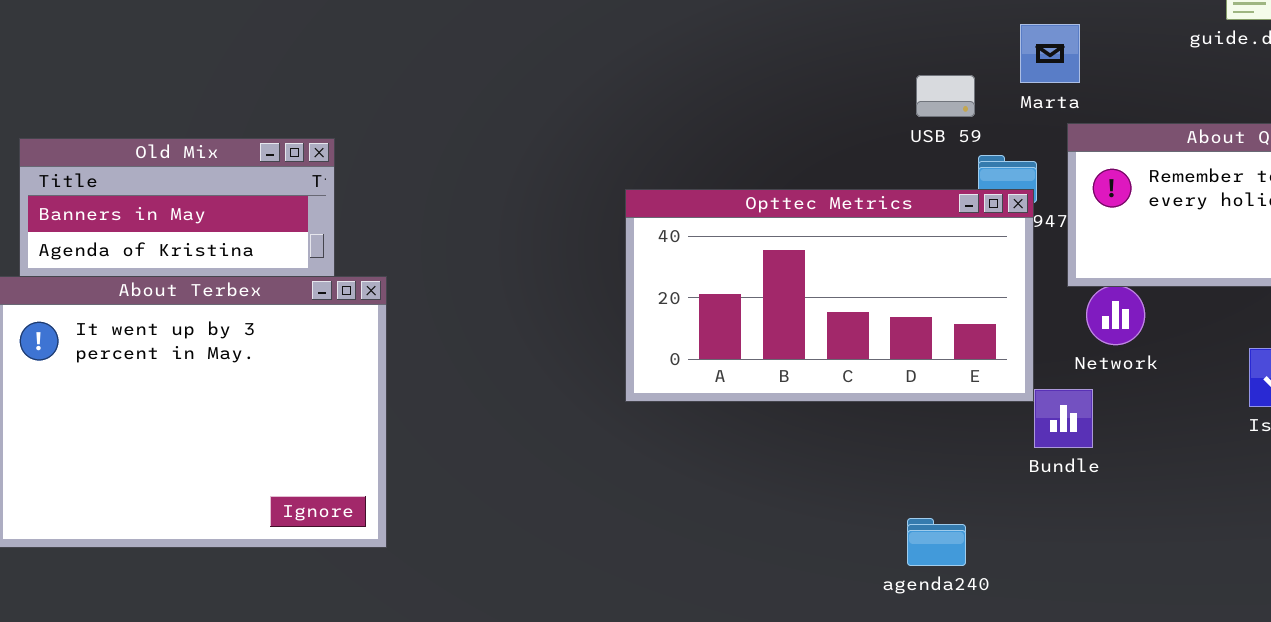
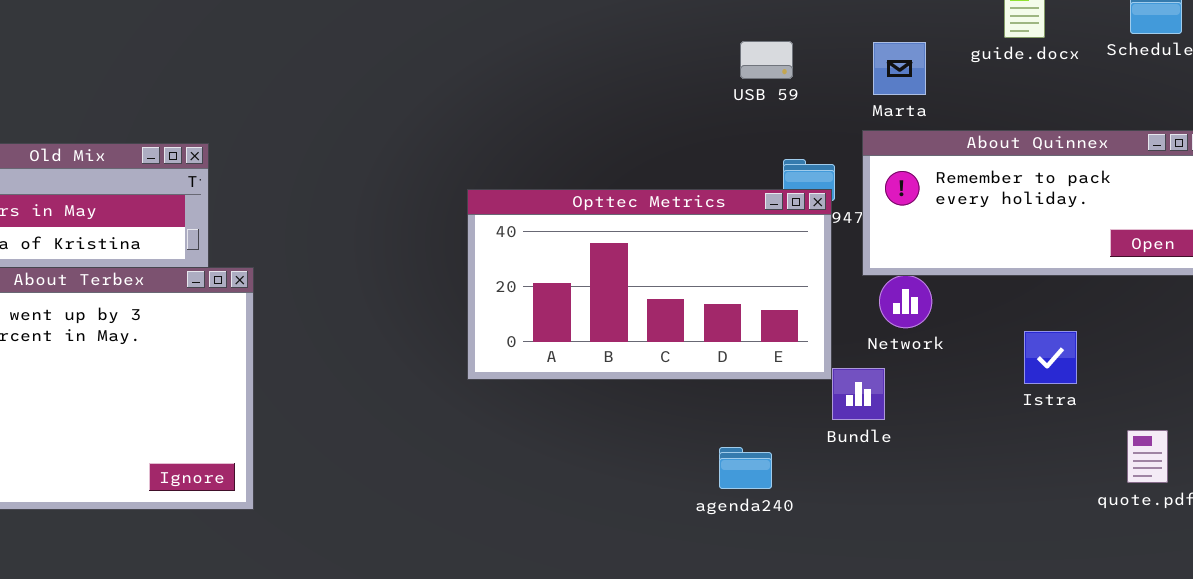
Marta: [1020,24,1080,83] -> [873,42,926,95], moved
USB 59: [916,75,975,117] -> [740,41,793,79], moved
agenda240: [907,518,966,566] -> [719,447,772,489], moved

